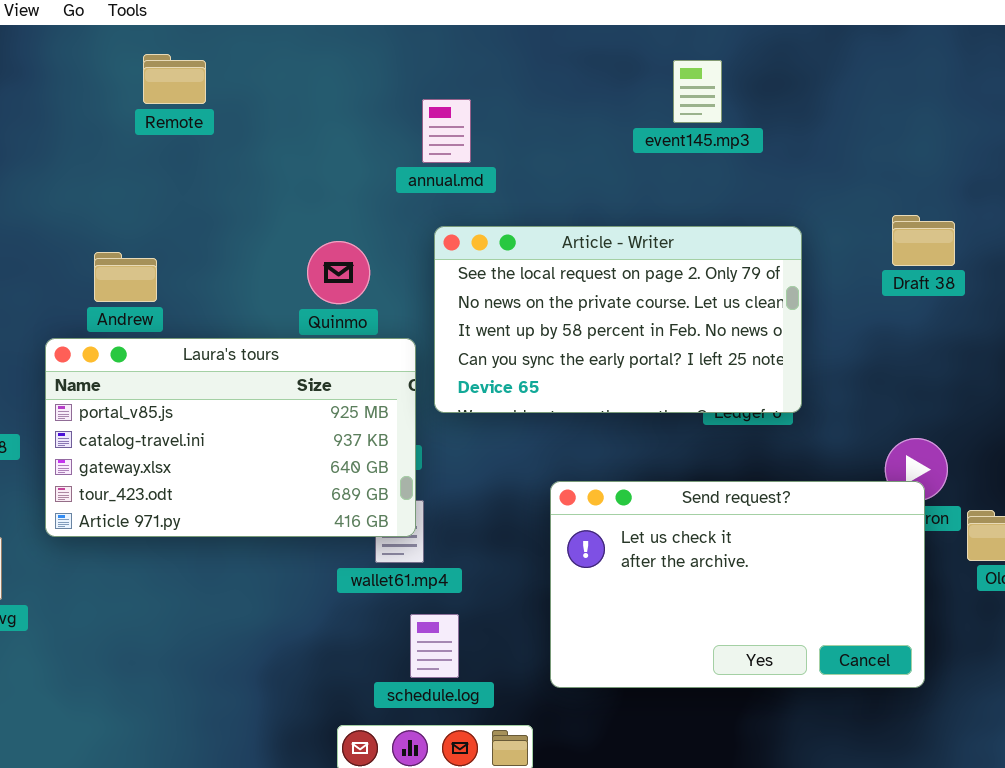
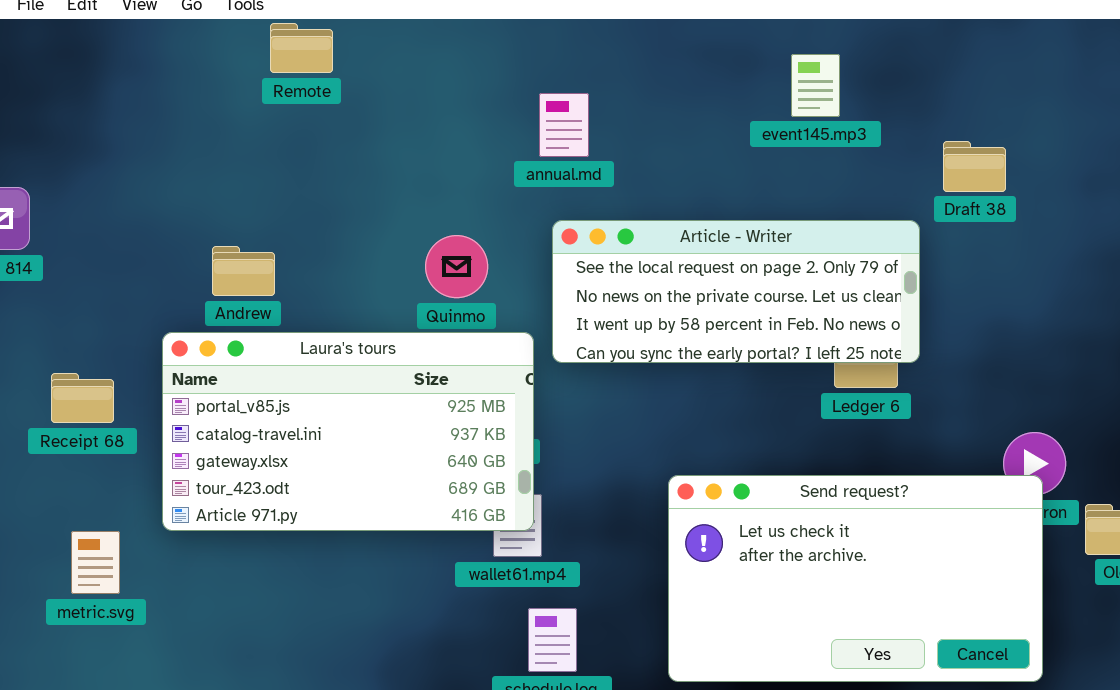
Remote: [143,54,206,104] -> [270,23,333,73], moved
Draft 38: [892,215,955,266] -> [943,141,1006,192], moved
Article - Writer: [434,226,802,413] -> [552,220,920,363], resized

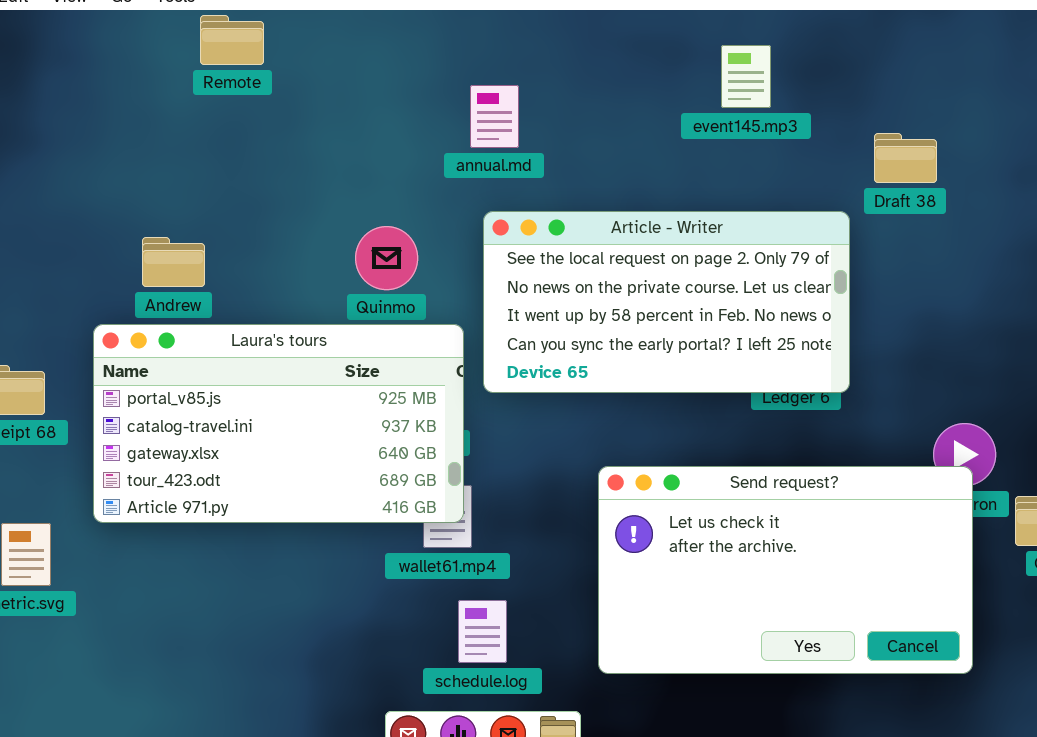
Article - Writer: [552,220,920,363] -> [483,211,850,393], resized

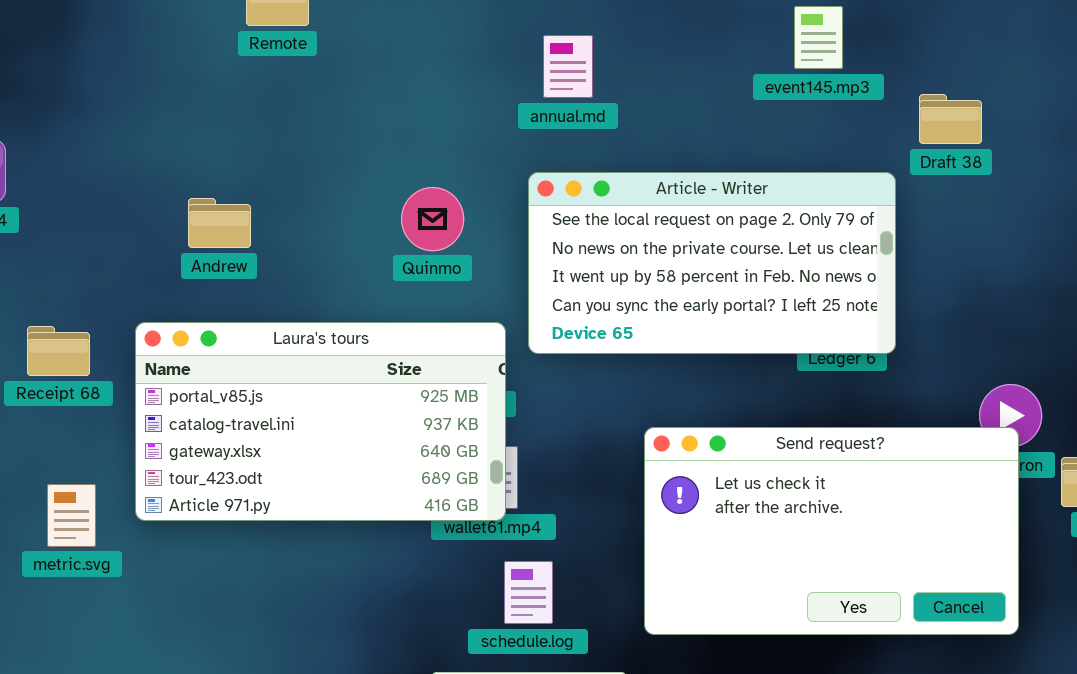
event145.mp3: [721,45,771,108] -> [794,6,843,69], moved
annual.md: [470,85,519,148] -> [543,35,593,98], moved
Laura's tours: [93,324,464,523] -> [135,322,506,521], moved

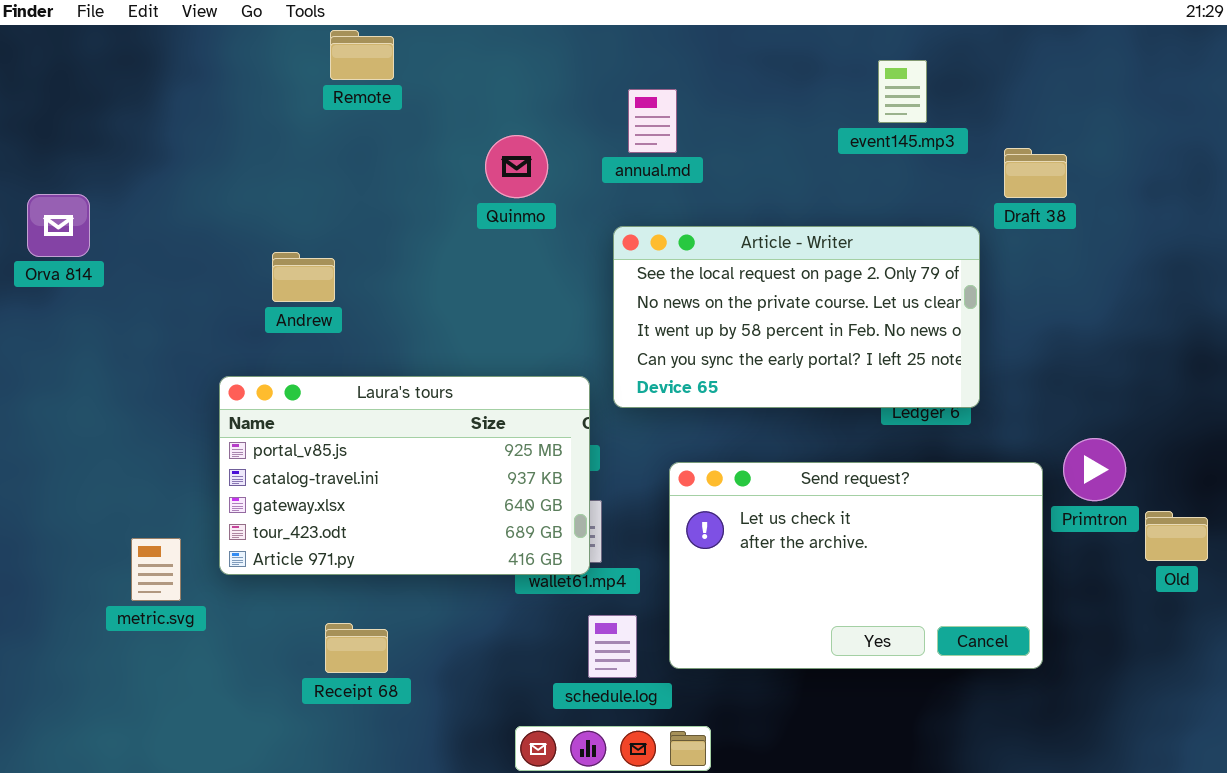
Quinmo: [401,187,464,251] -> [485,135,548,198], moved
Receipt 68: [27,326,90,376] -> [325,623,388,673], moved
Send request?: [644,427,1019,635] -> [669,462,1043,669], moved

